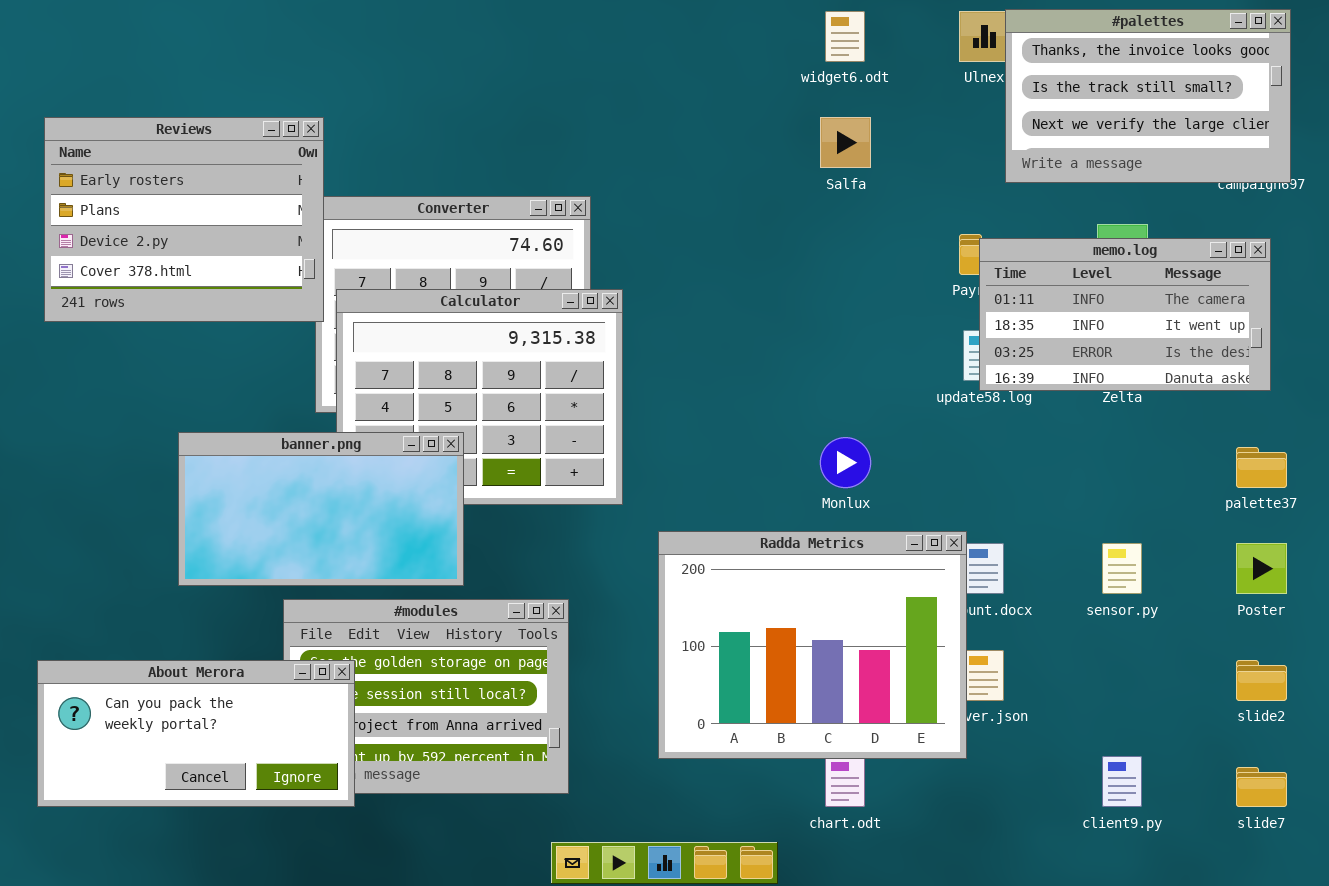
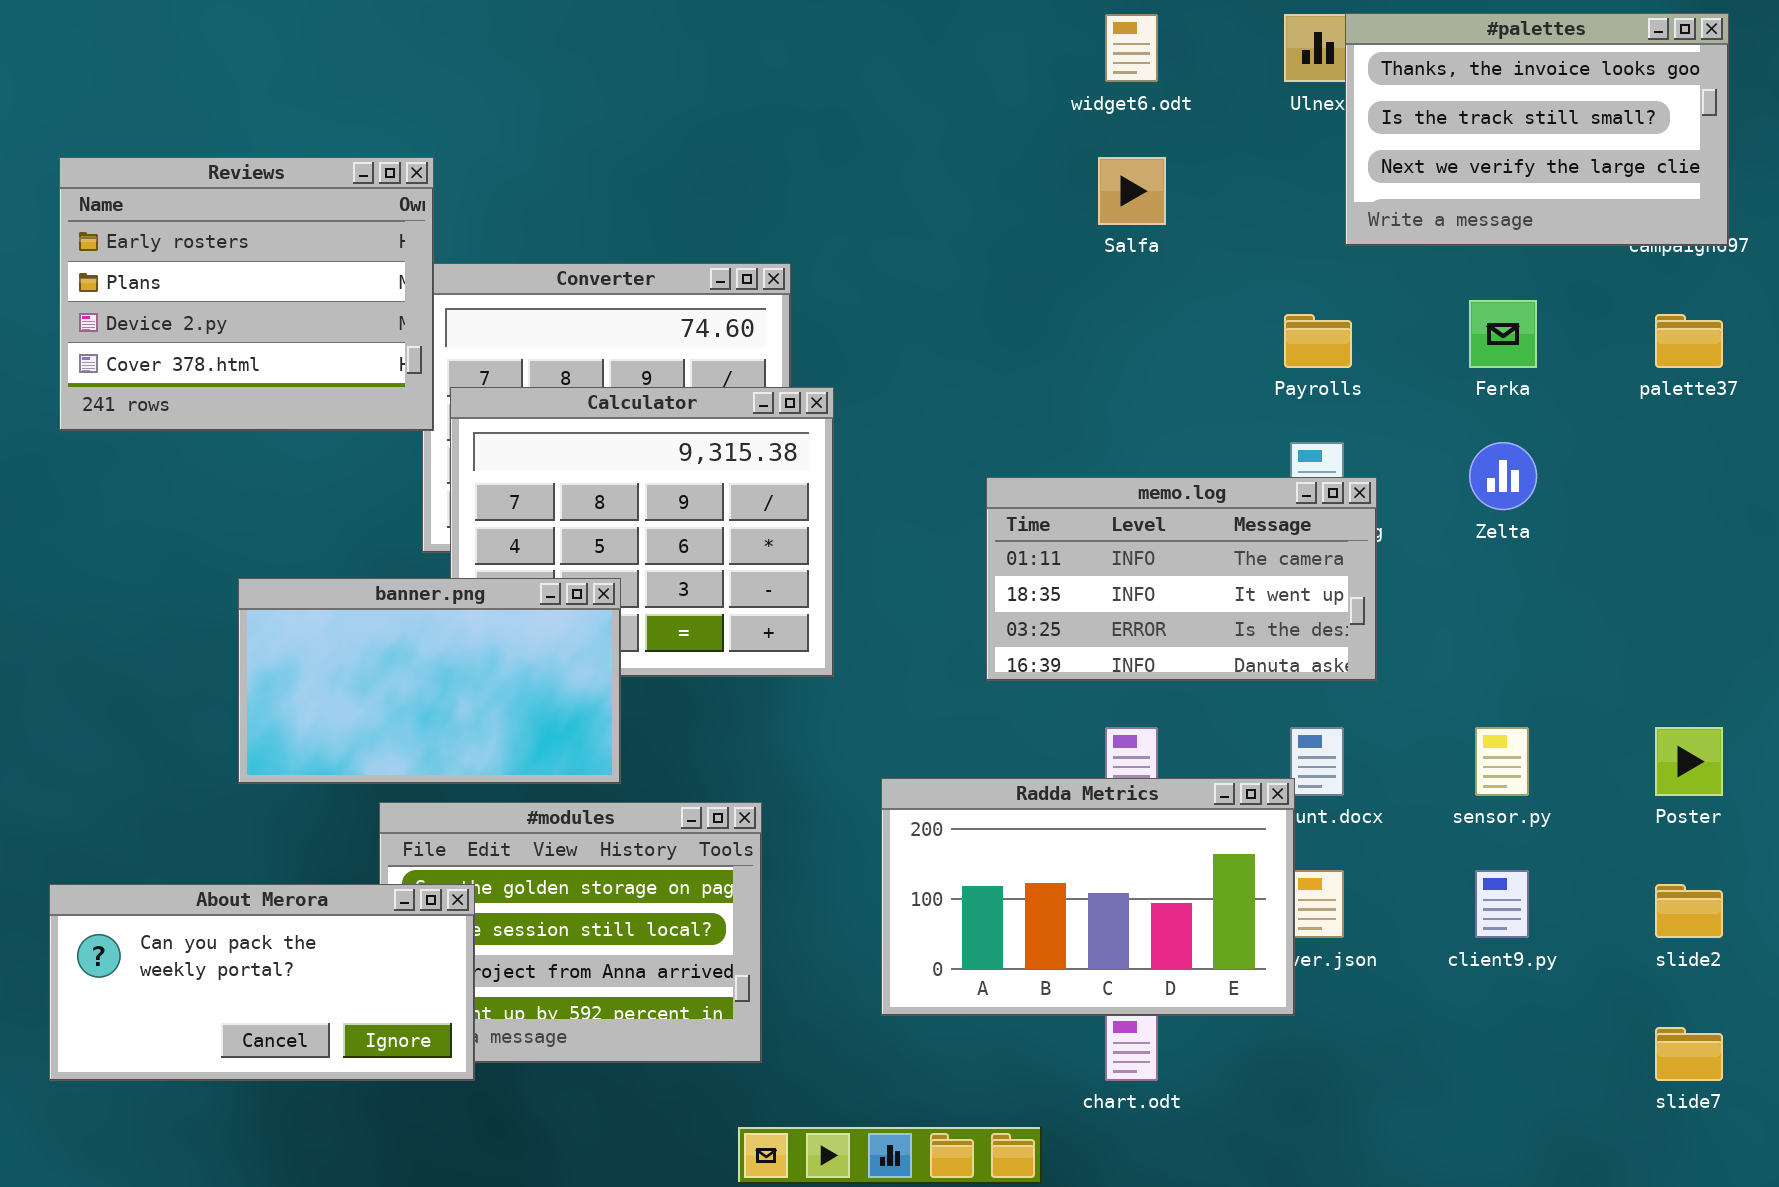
memo.log: [979,238,1271,391] -> [986,477,1377,681], moved
palette37: [1236,447,1287,488] -> [1655,314,1723,368], moved
Radda Metrics: [658,531,967,759] -> [881,778,1295,1016], resized
client9.py: [1102,756,1142,807] -> [1475,870,1529,938], moved

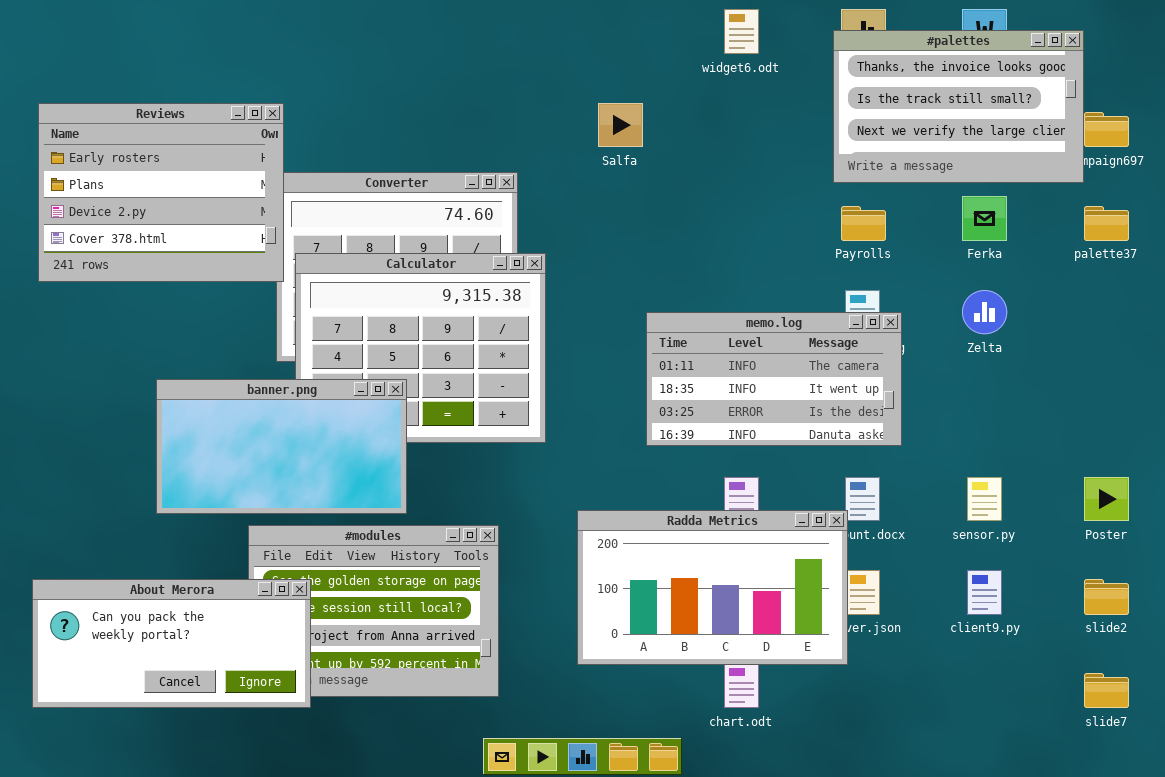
#palettes: [1345,13,1729,246] -> [833,30,1084,183], moved
Salfa: [1098,157,1166,225] -> [598,103,643,147], moved

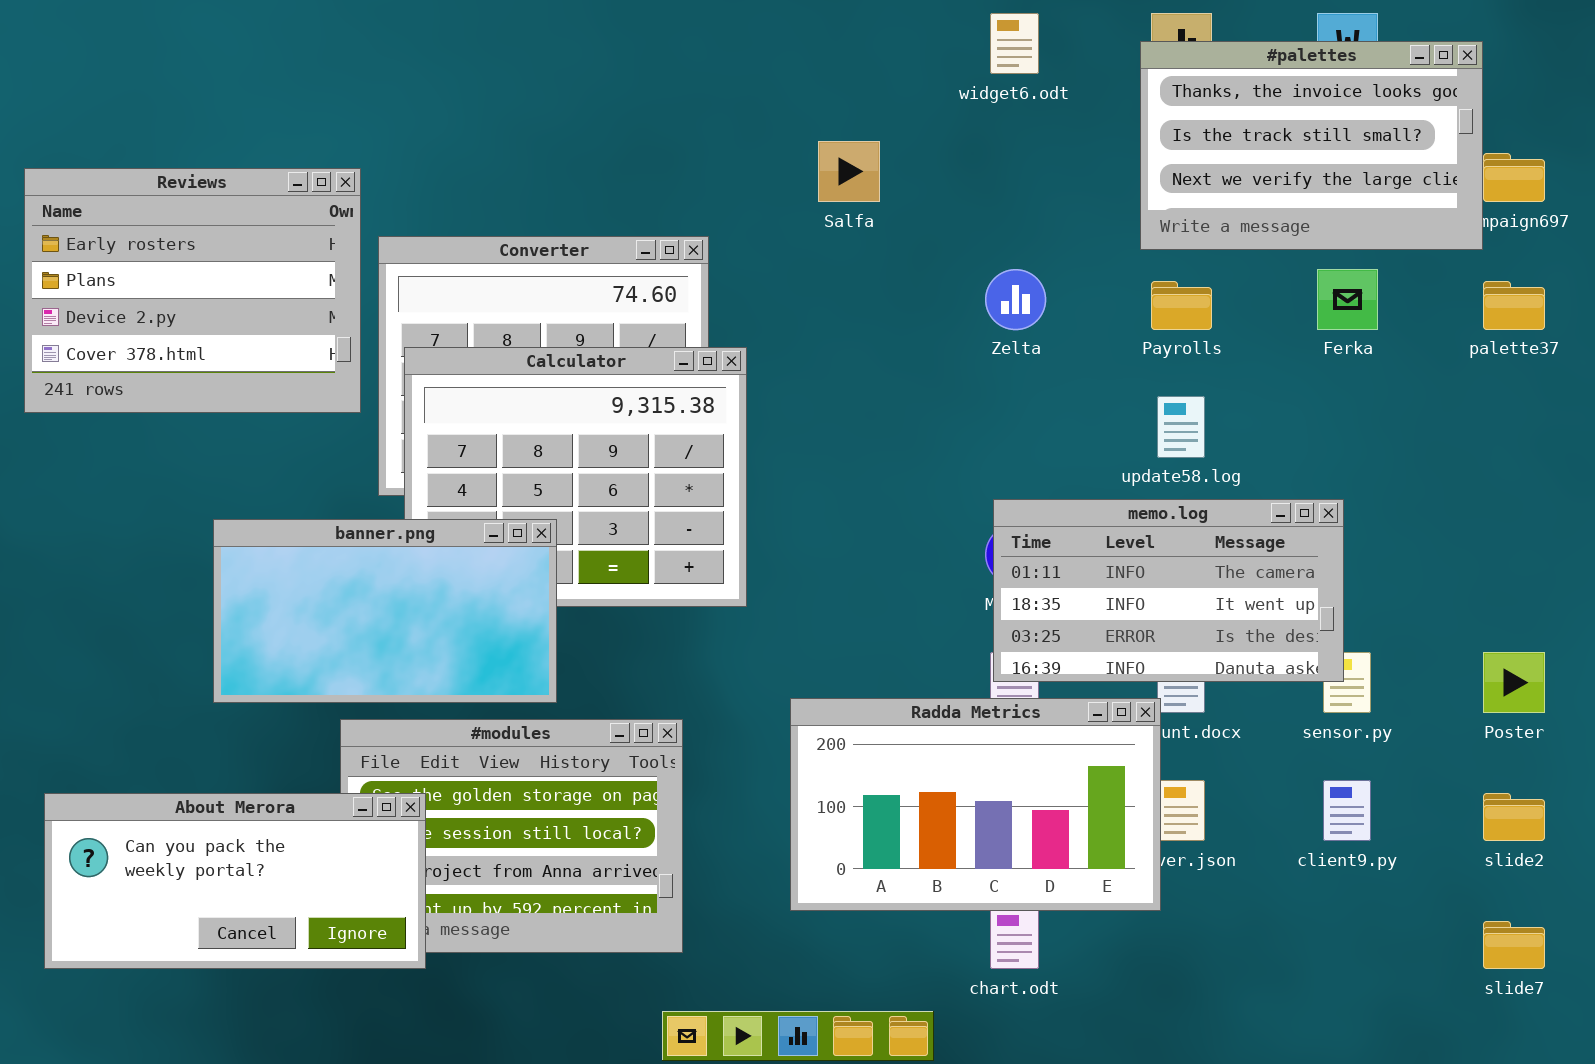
Reviews: [38,103,284,282] -> [24,168,361,413], moved
Zelta: [962,290,1007,334] -> [985,269,1046,330], moved
memo.log: [646,312,902,446] -> [993,499,1344,682], moved

